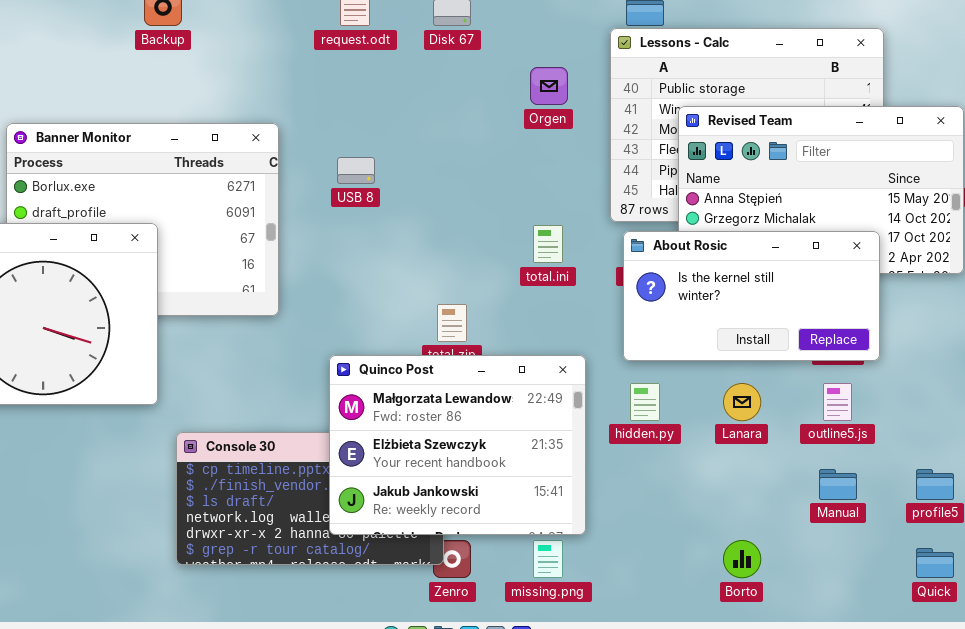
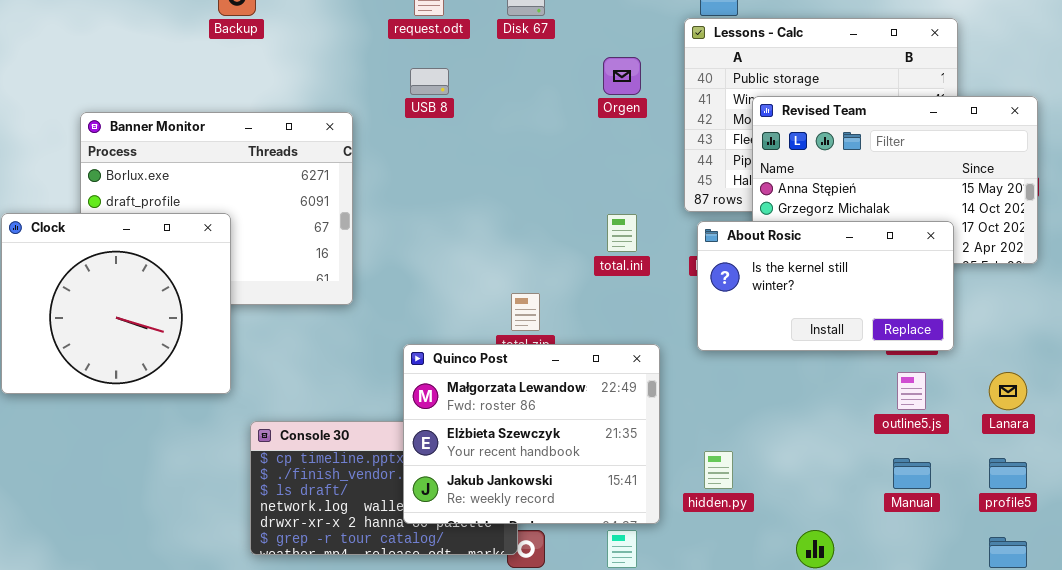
USB 8: [337,157,375,184] -> [410,68,449,95], moved
hidden.py: [630,383,660,421] -> [704,451,733,489], moved
Lanara: [723,383,761,421] -> [989,372,1027,410], moved

